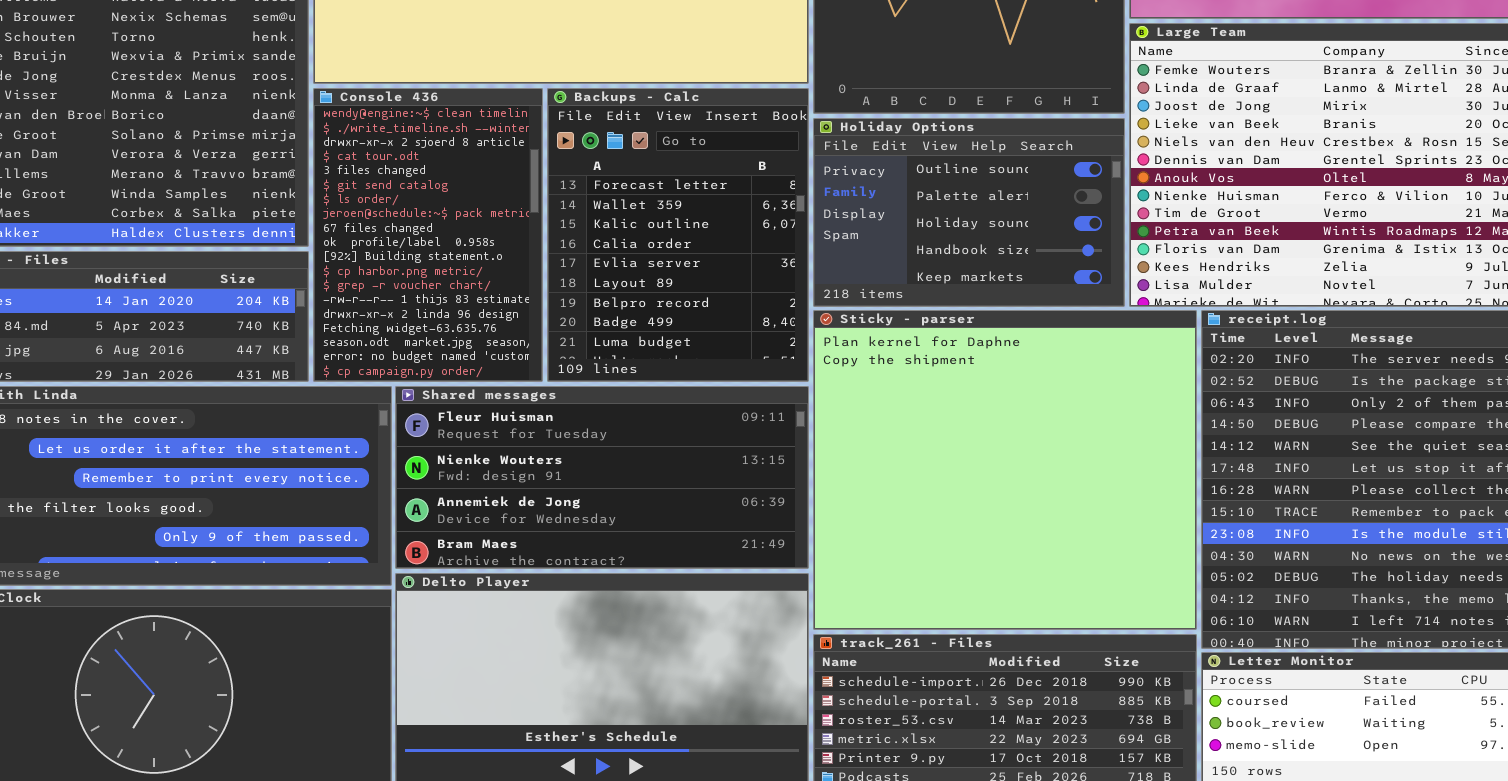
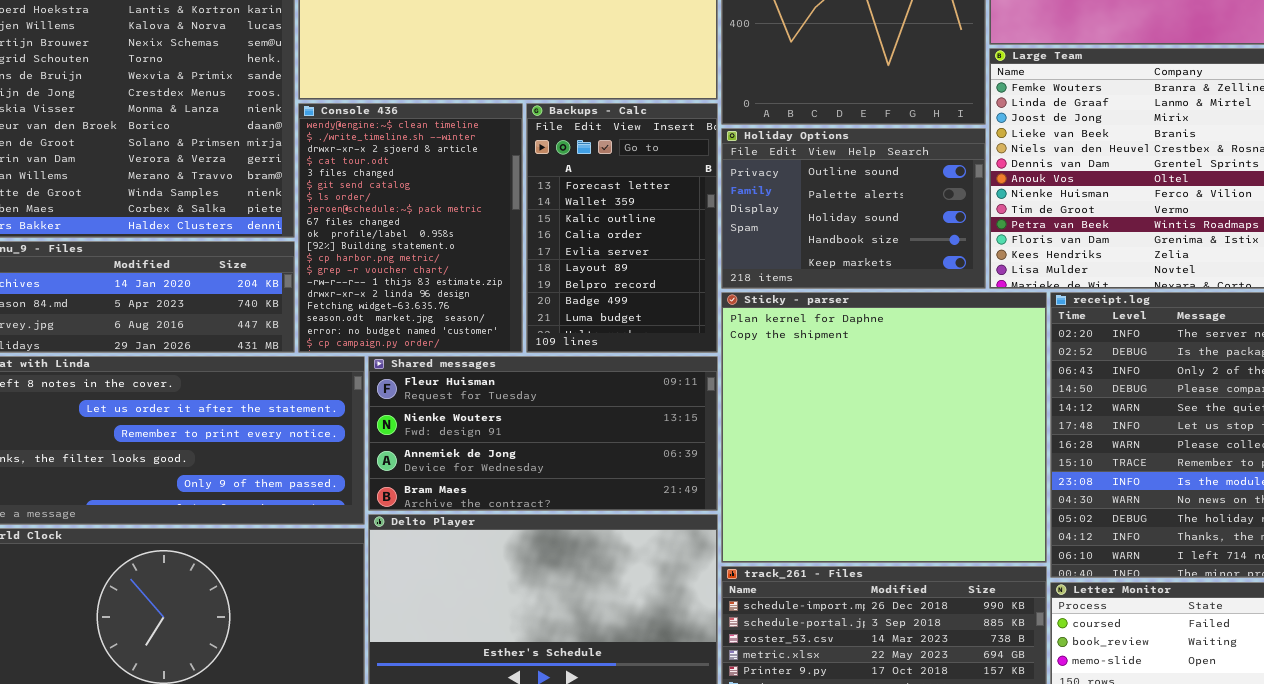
Console 436: [313,88,543,382] -> [298,103,523,353], resized
Backups - Calc: [547,88,809,382] -> [526,103,718,353], resized

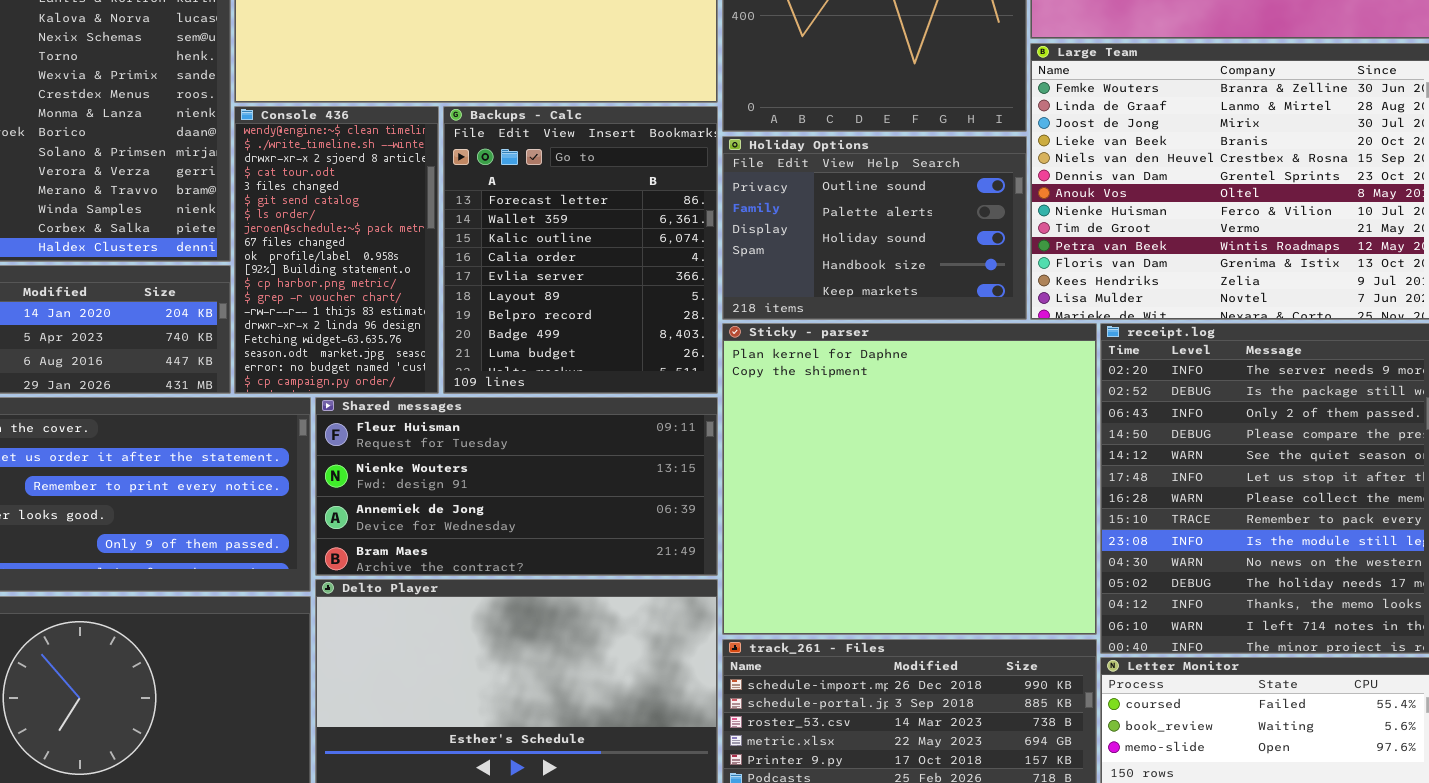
Console 436: [298,103,523,353] -> [234,106,439,394], resized
Backups - Calc: [526,103,718,353] -> [443,106,718,394], resized

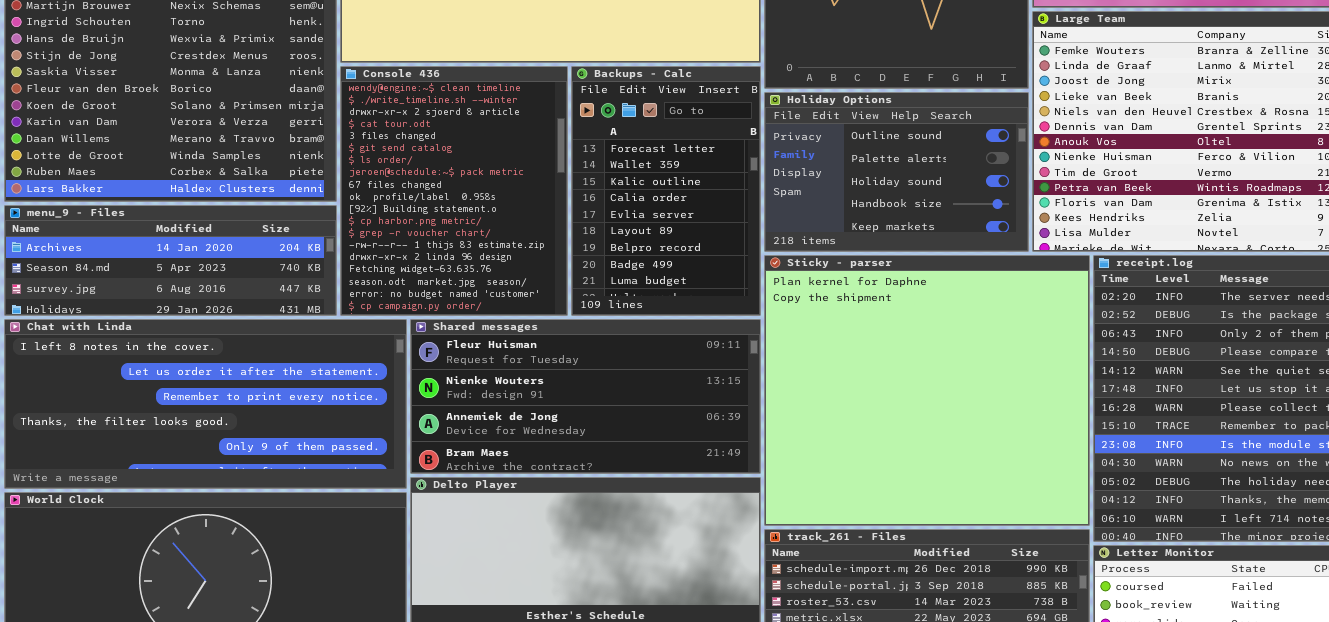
Console 436: [234,106,439,394] -> [340,66,568,316], resized
Backups - Calc: [443,106,718,394] -> [571,66,761,316], resized

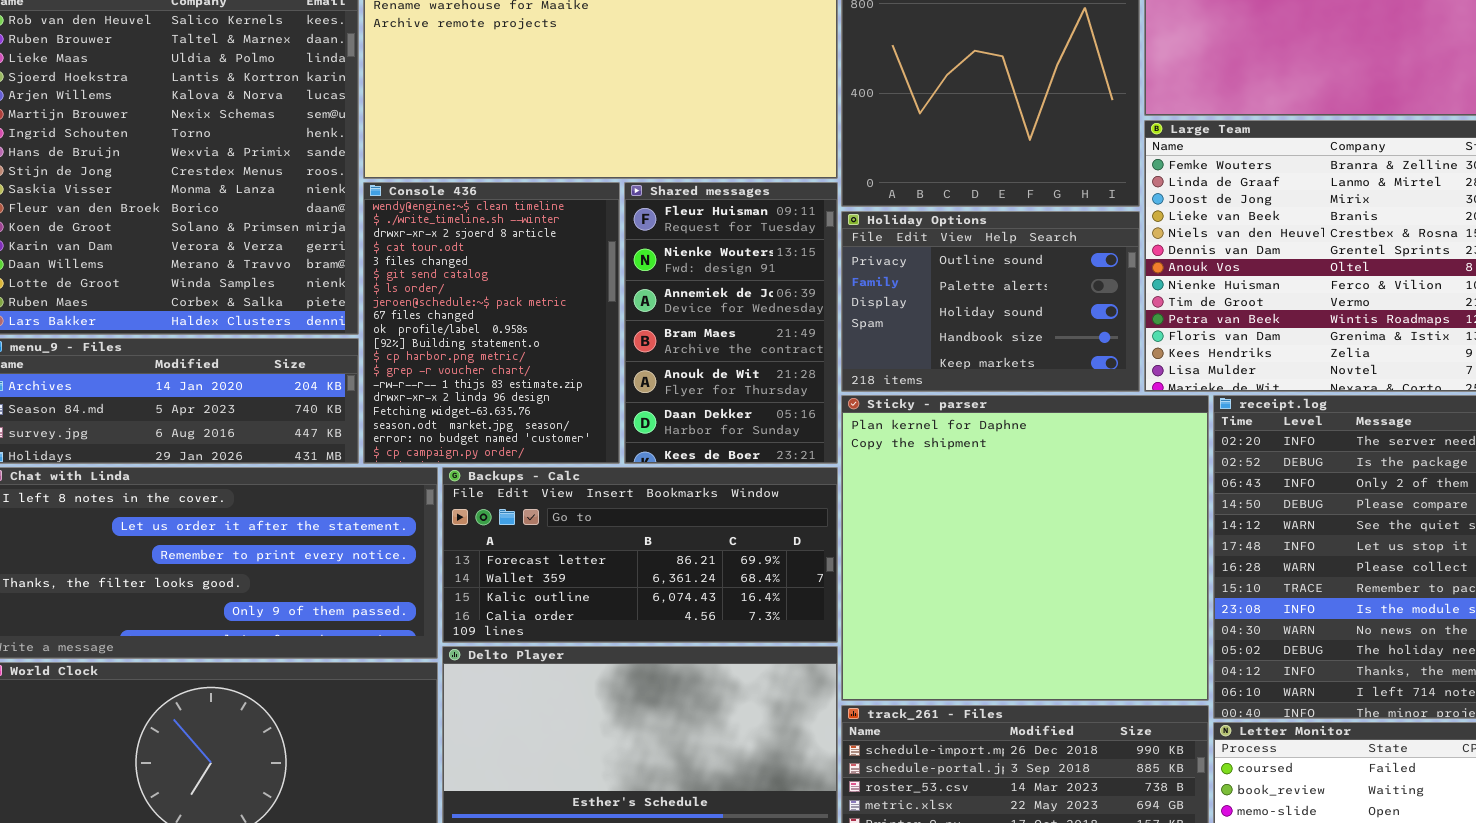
Backups - Calc: [571,66,761,316] -> [442,467,838,643], moved, resized
Shared messages: [410,319,761,474] -> [624,182,838,464], moved, resized

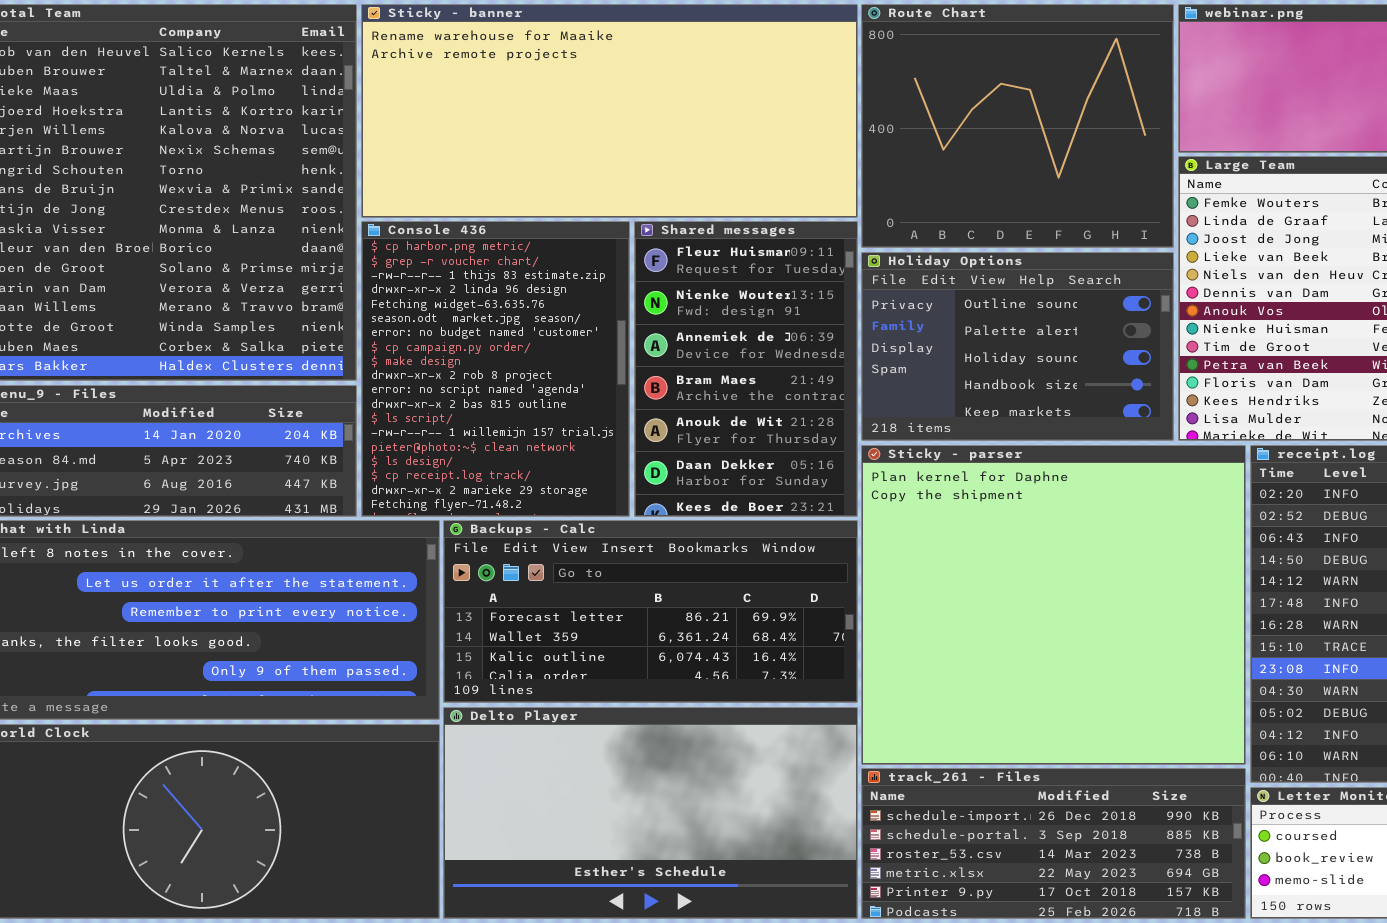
Console 436: [363,182,620,464] -> [361,221,630,517], scrolled down 11 rows

